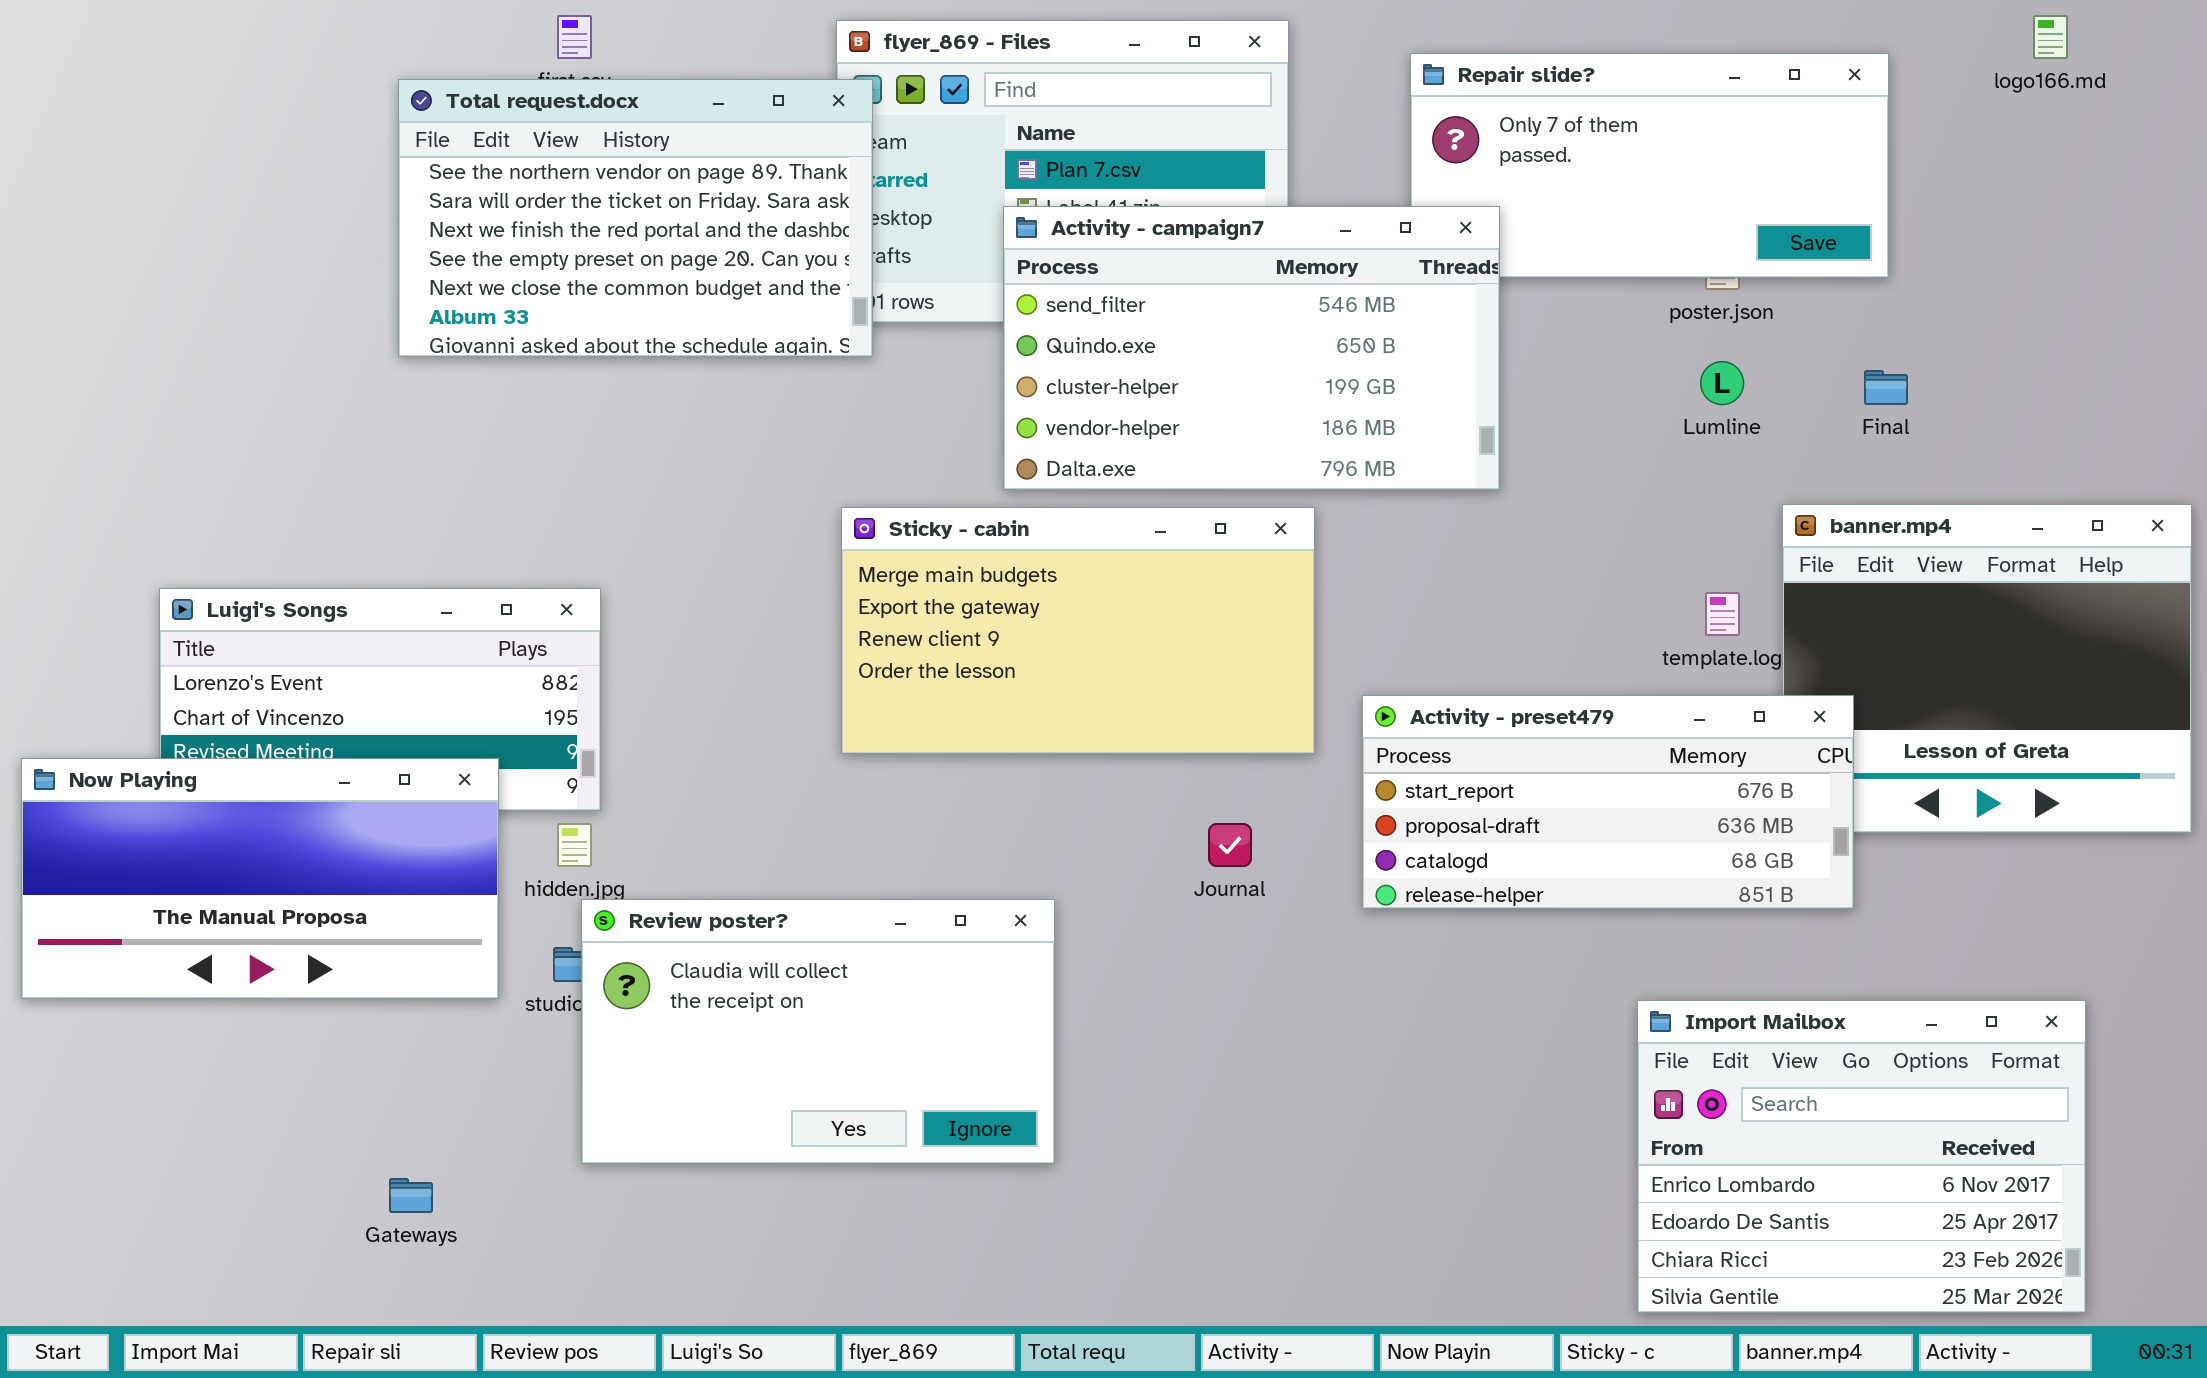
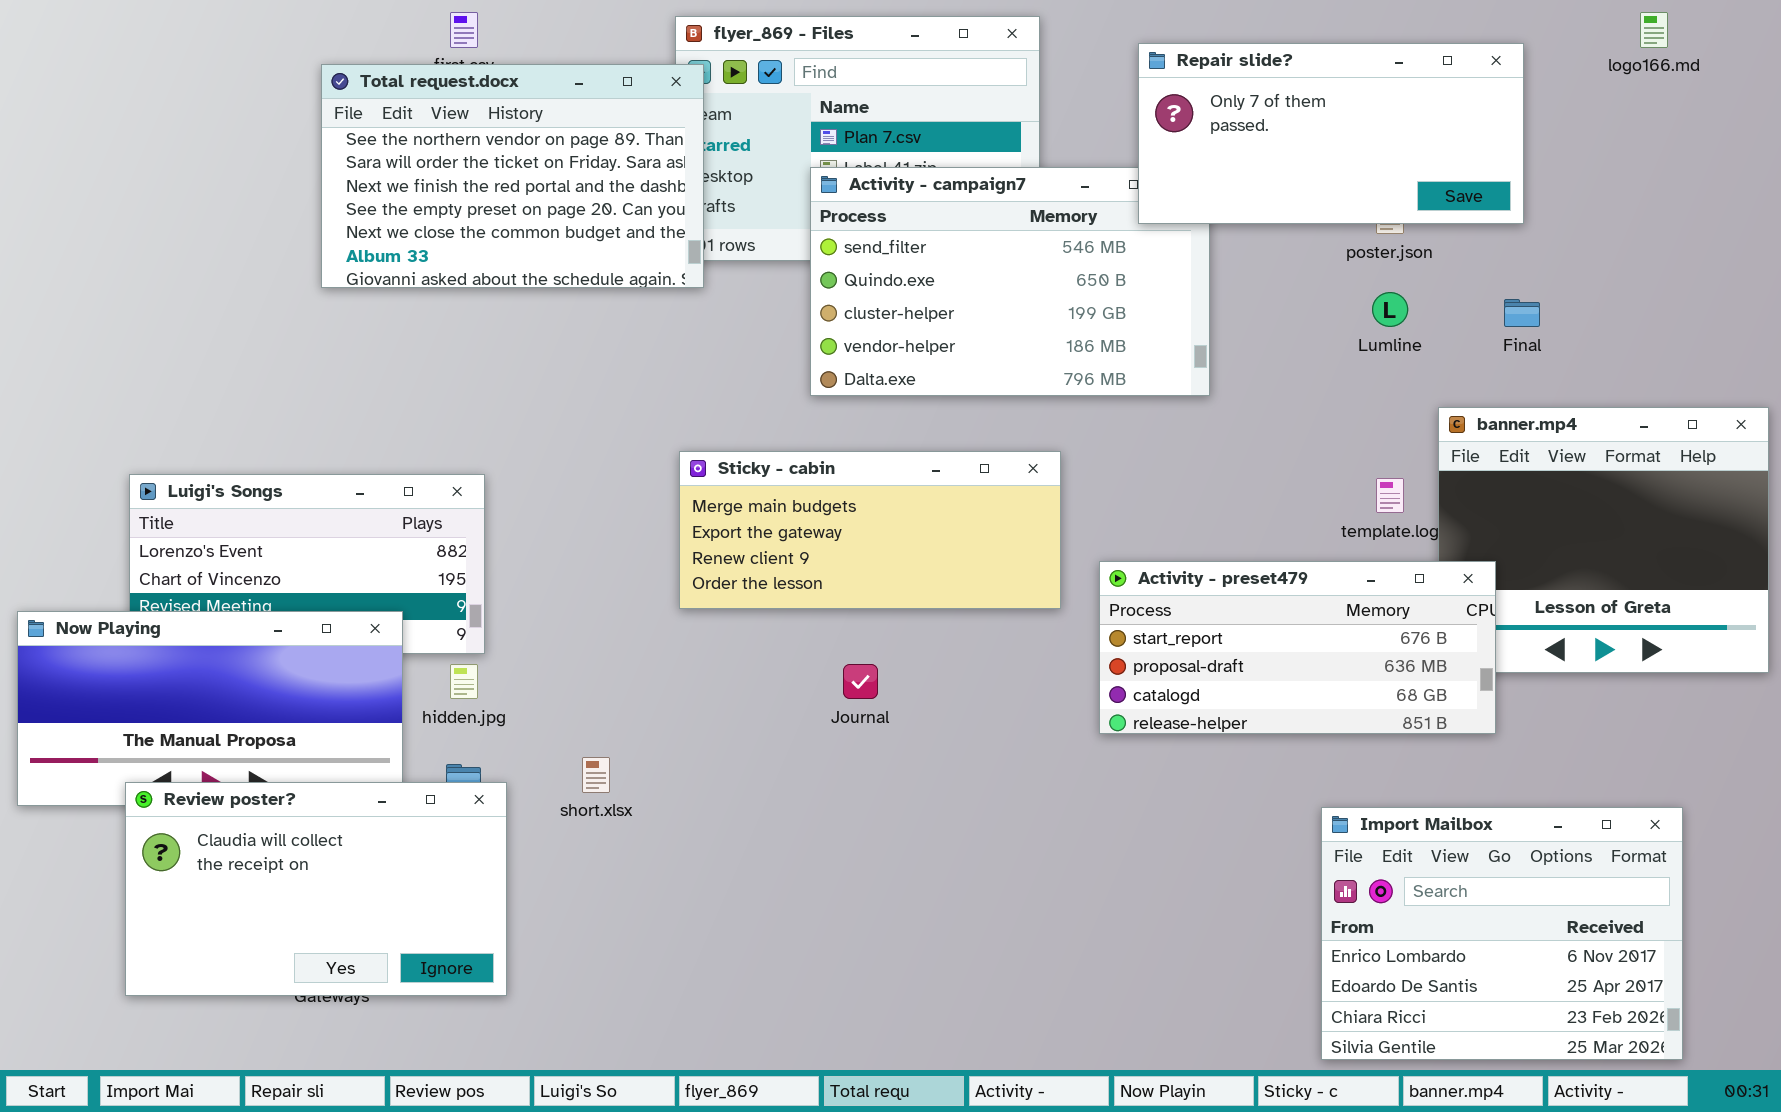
Repair slide?: [1410,53,1889,278] -> [1138,43,1524,224], raised
Sticky - cabin: [841,507,1315,754] -> [679,451,1061,609], resized
Journal: [1208,823,1252,867] -> [843,664,878,699], moved
Review poster?: [581,899,1055,1164] -> [125,782,507,996], moved

